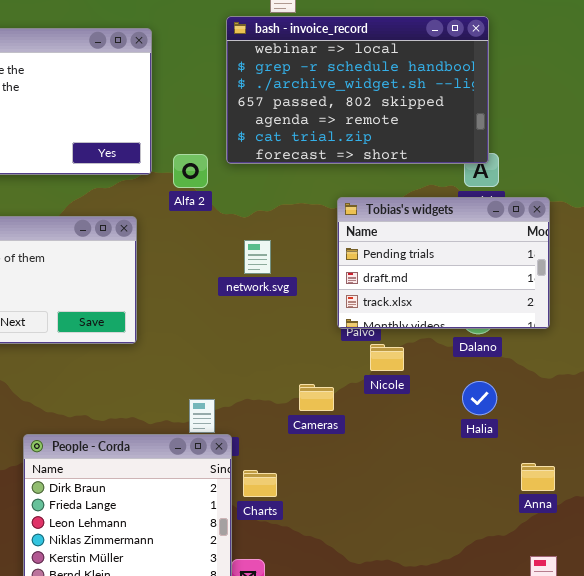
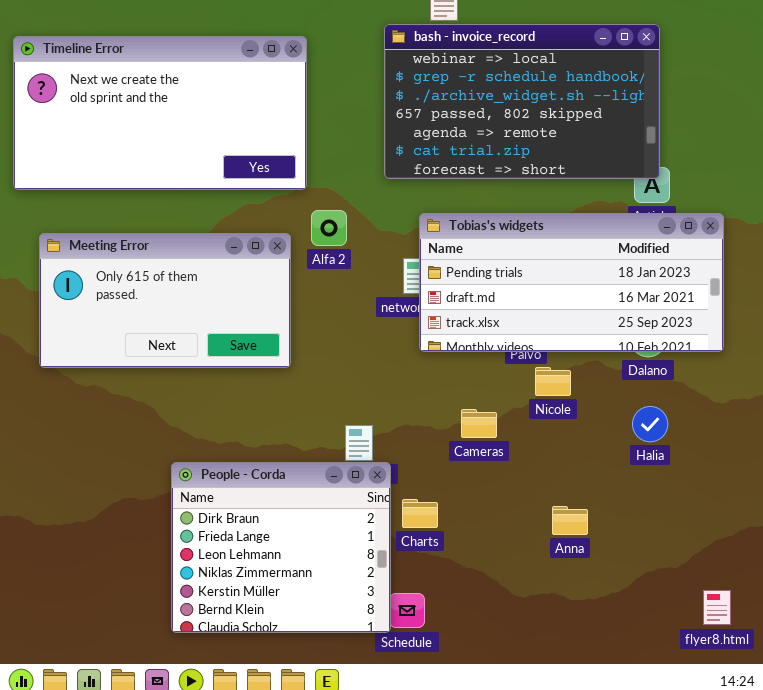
Alfa 2: [173,154,208,188] -> [311,210,347,246], moved
Tobias's widgets: [337,197,550,329] -> [419,213,724,352], resized
Anna: [521,463,555,491] -> [552,506,588,535], moved

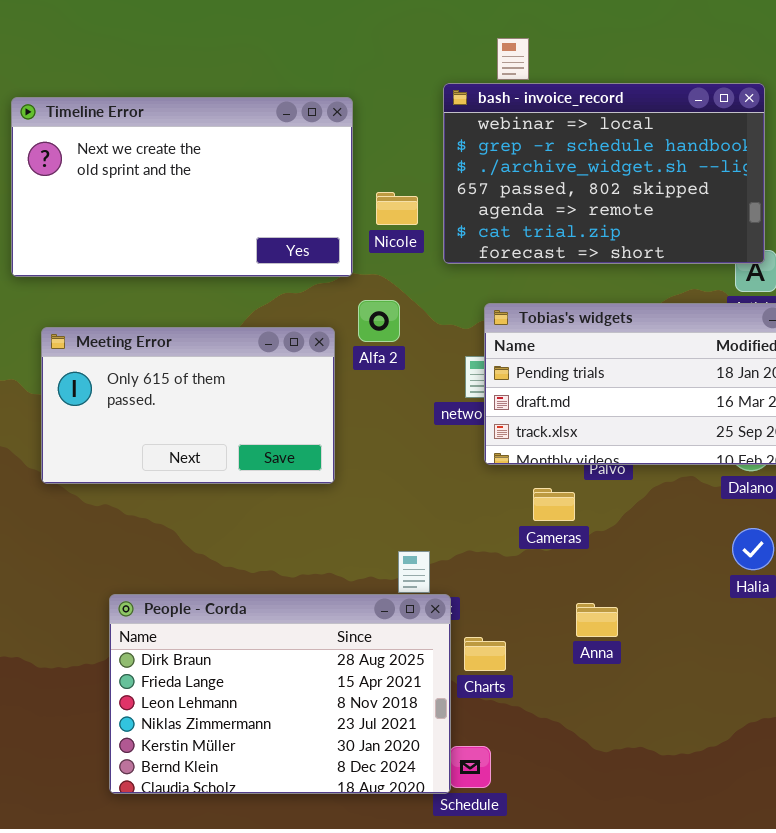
Nicole: [535,367,571,396] -> [376,192,418,225], moved
Cameras: [461,409,497,438] -> [533,488,575,521], moved
People - Corda: [171,462,391,633] -> [109,594,451,794], resized
Anna: [552,506,588,535] -> [576,603,618,637], moved

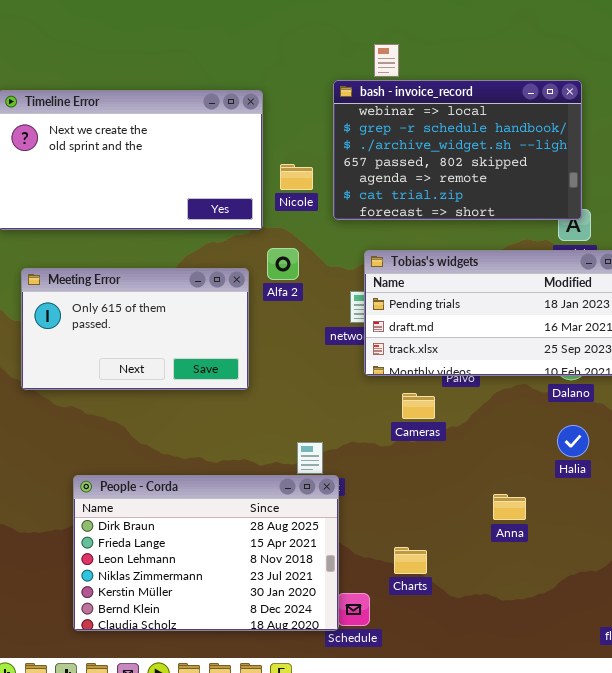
Anna: [576,603,618,637] -> [493,494,526,520], moved
Charts: [464,637,506,671] -> [394,547,427,574], moved

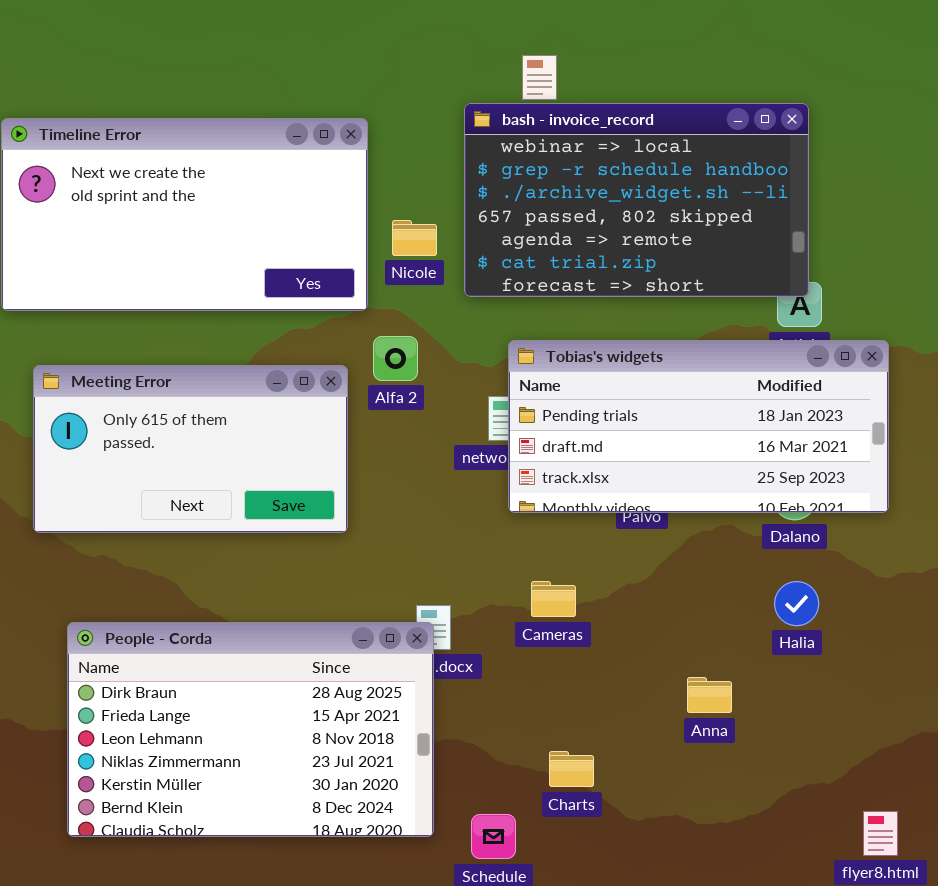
Cameras: [402,393,435,419] -> [531,581,576,617], moved
People - Corda: [73,475,339,631] -> [67,622,434,837], moved

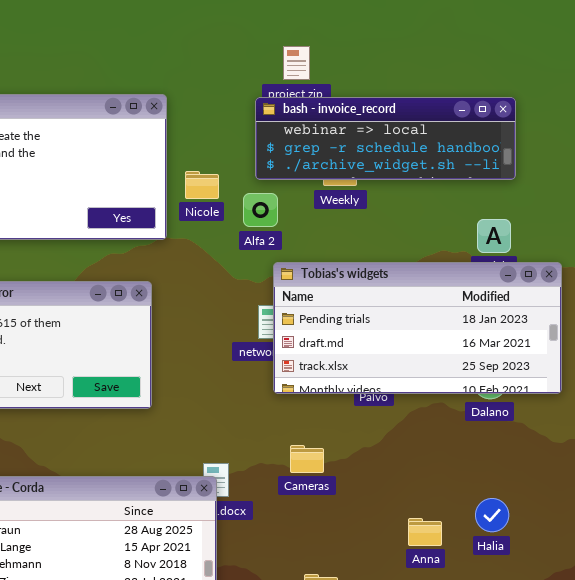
bash - invoice_record: [464,103,809,297] -> [255,97,516,180], moved, resized
Alfa 2: [373,336,418,381] -> [243,193,278,227], moved
Halia: [774,581,819,626] -> [475,498,509,532], moved

